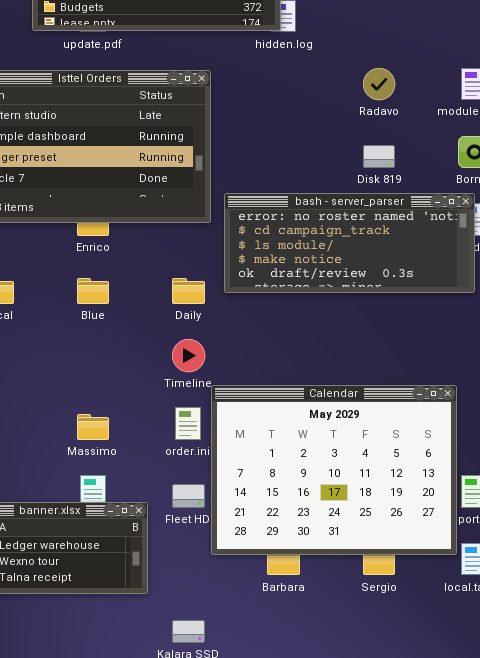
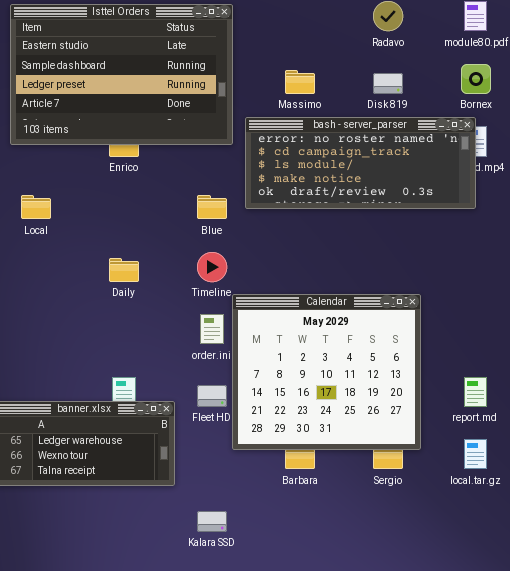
Blue: [77,278,109,304] -> [197,195,227,219], moved
Daily: [172,278,205,304] -> [109,258,139,282], moved
Calendar: [211,385,457,555] -> [232,294,421,450], resized
Massimo: [77,414,109,440] -> [285,70,315,94], moved

